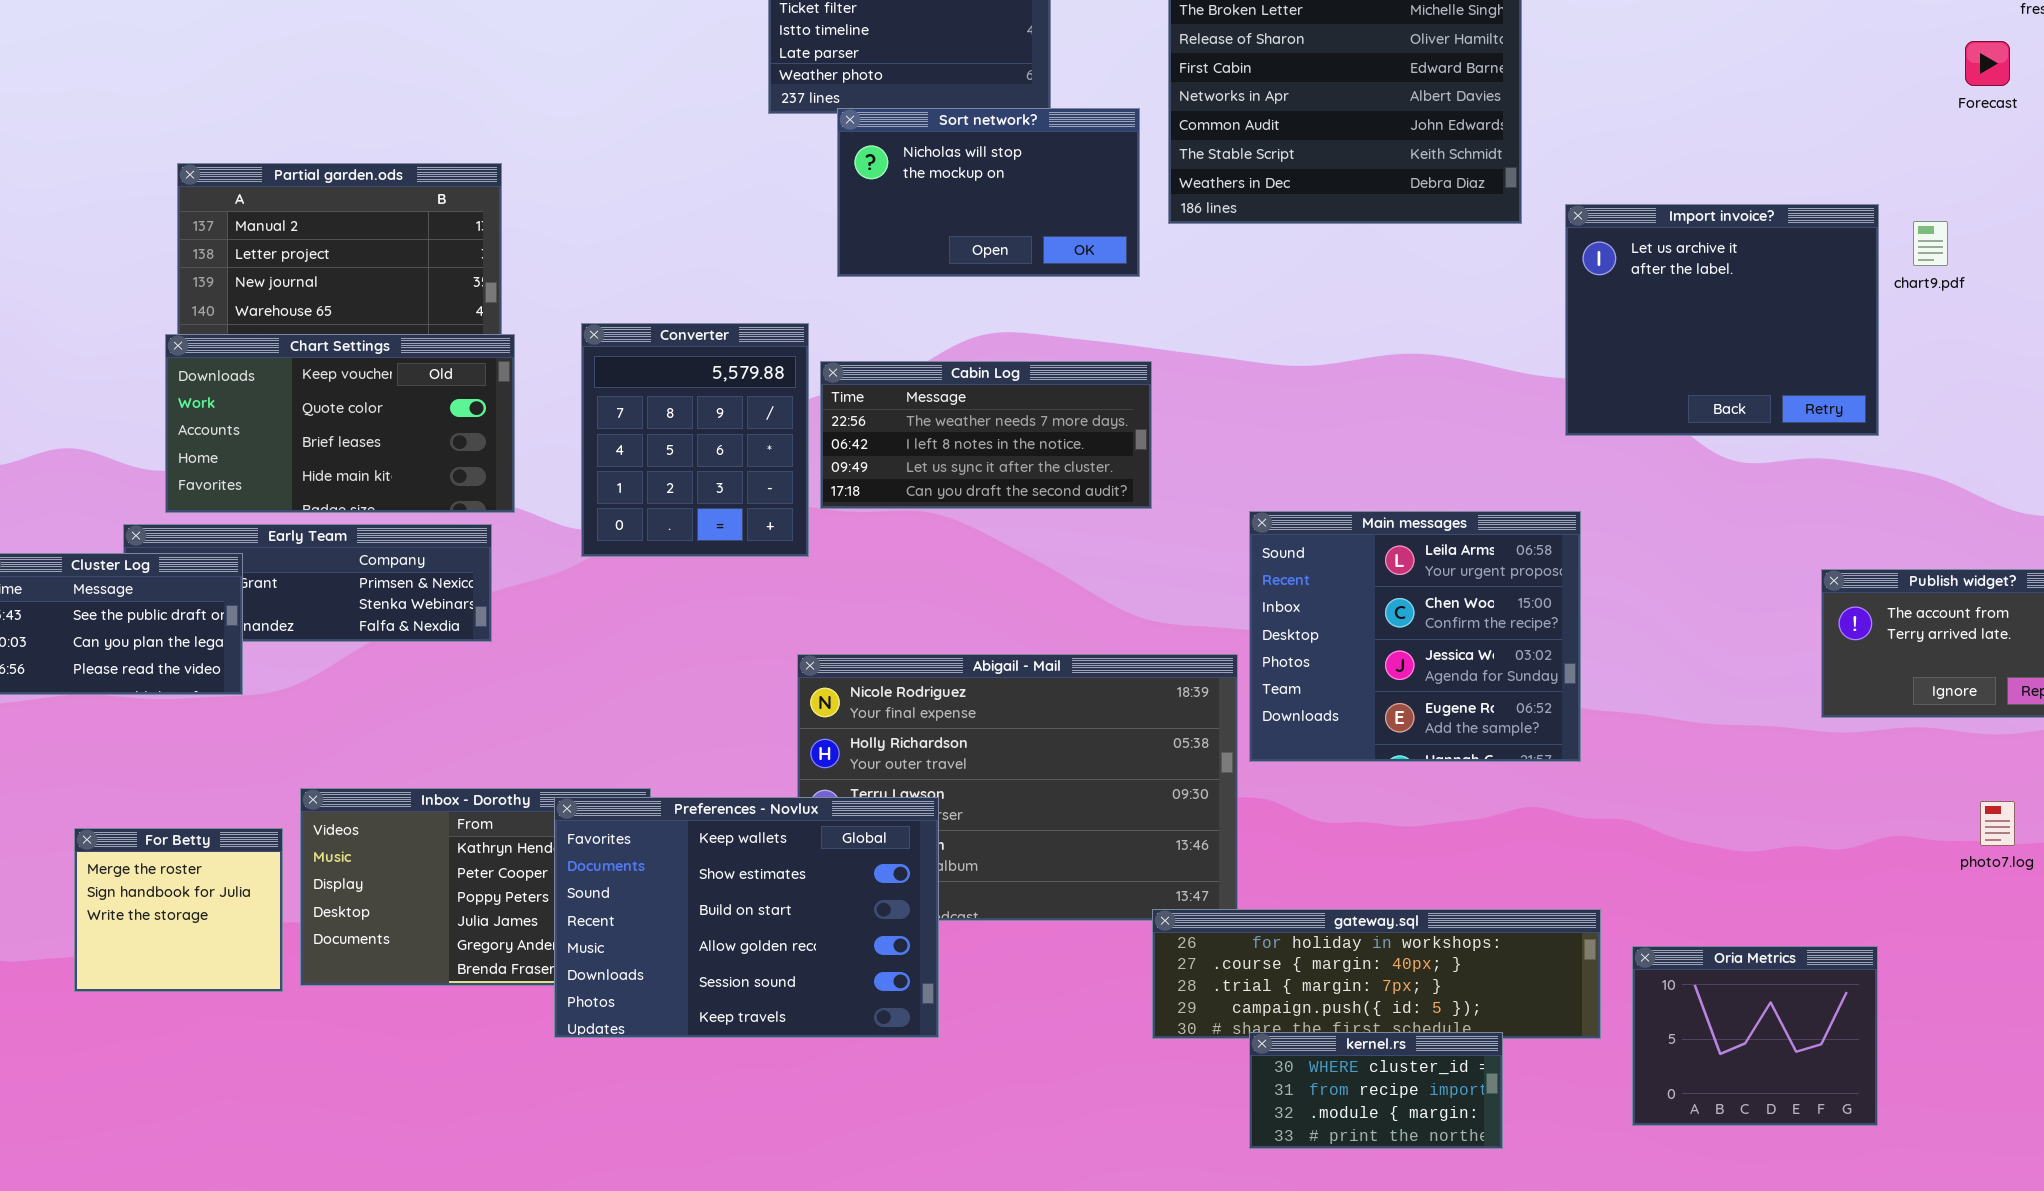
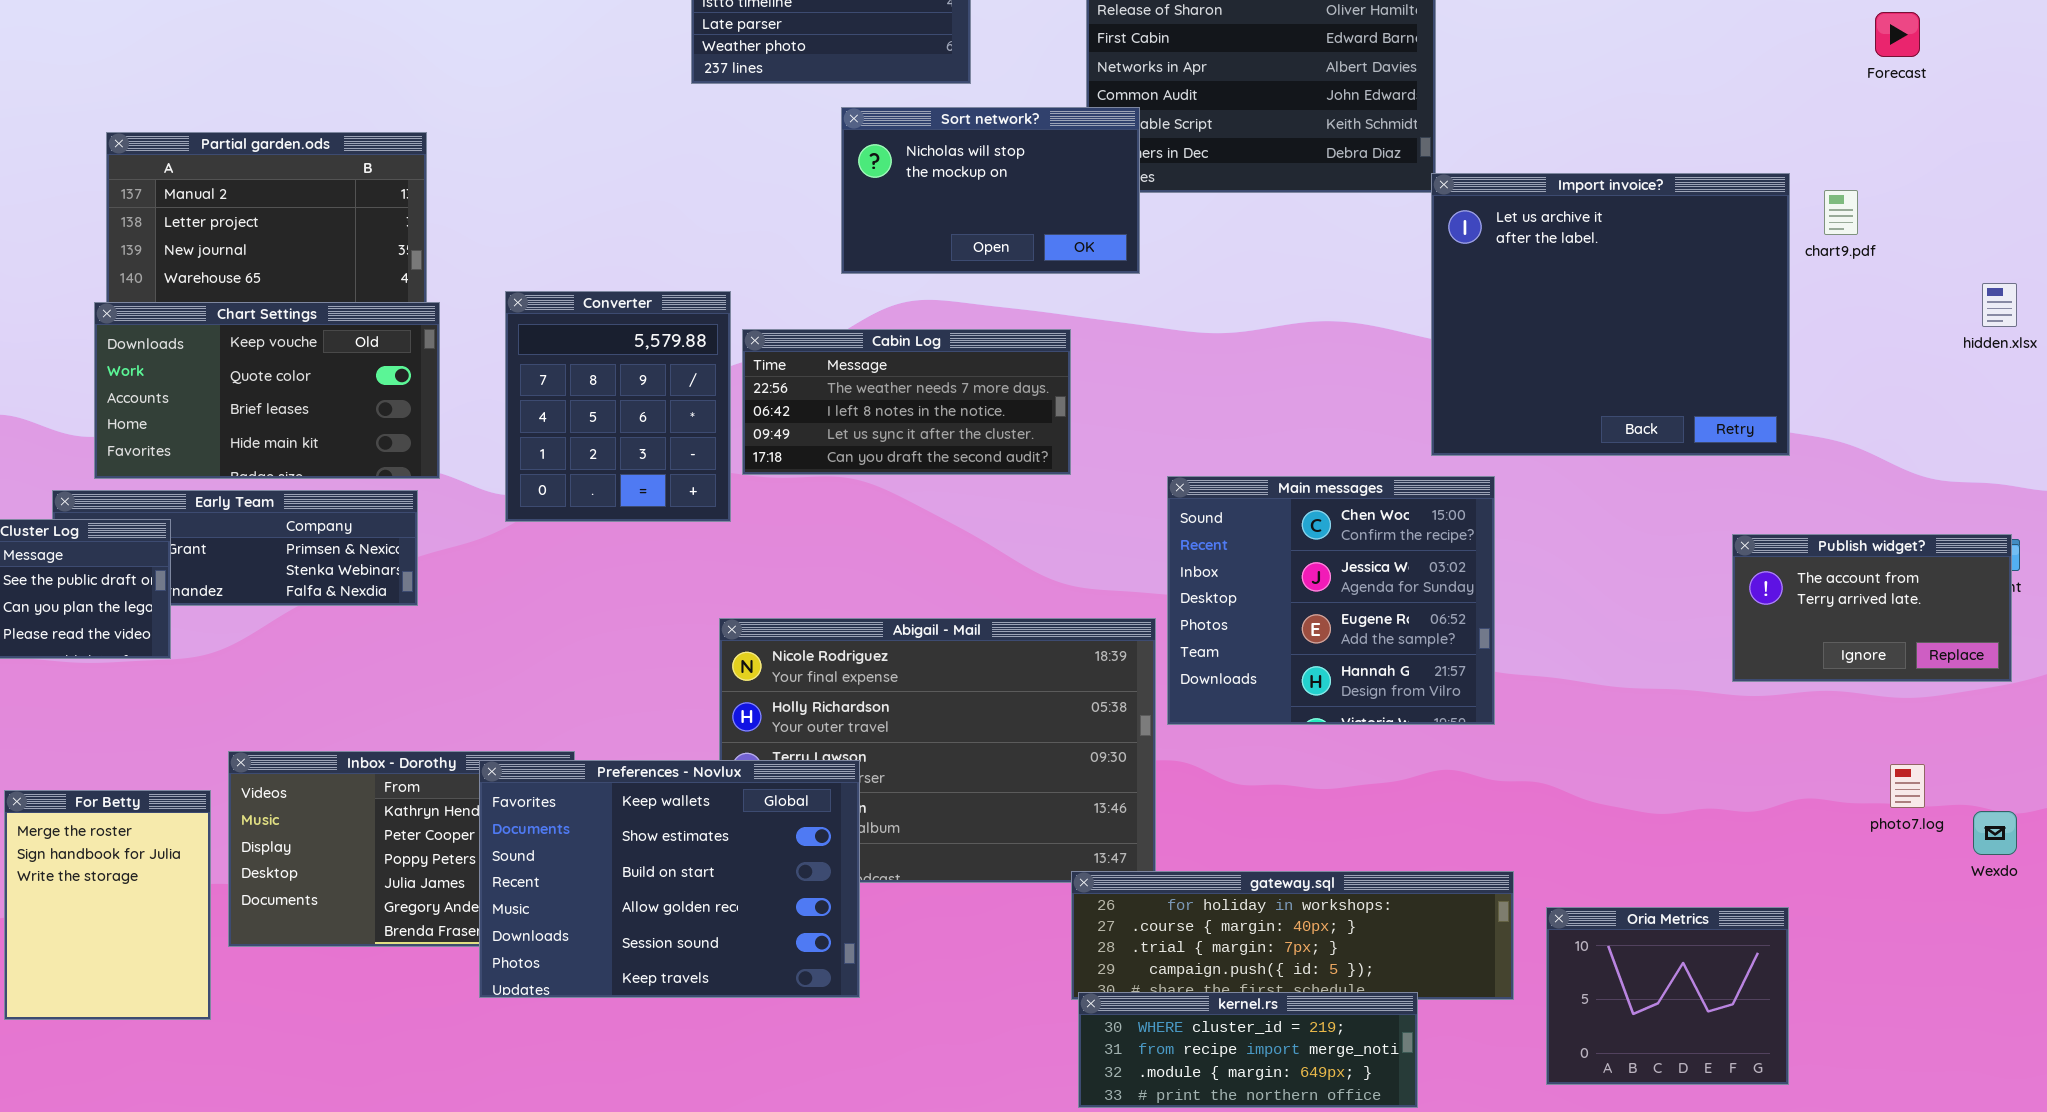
Sort network?: [837,108,1140,277] -> [841,107,1140,274], moved
Import invoice?: [1565,204,1879,436] -> [1431,173,1790,456], resized
Main messages: [1249,511,1581,762] -> [1167,476,1495,725], scrolled down 1 row
For Betty: [74,828,283,992] -> [4,790,211,1020], resized
kernel.rs: [1249,1032,1503,1149] -> [1078,992,1418,1108], resized

